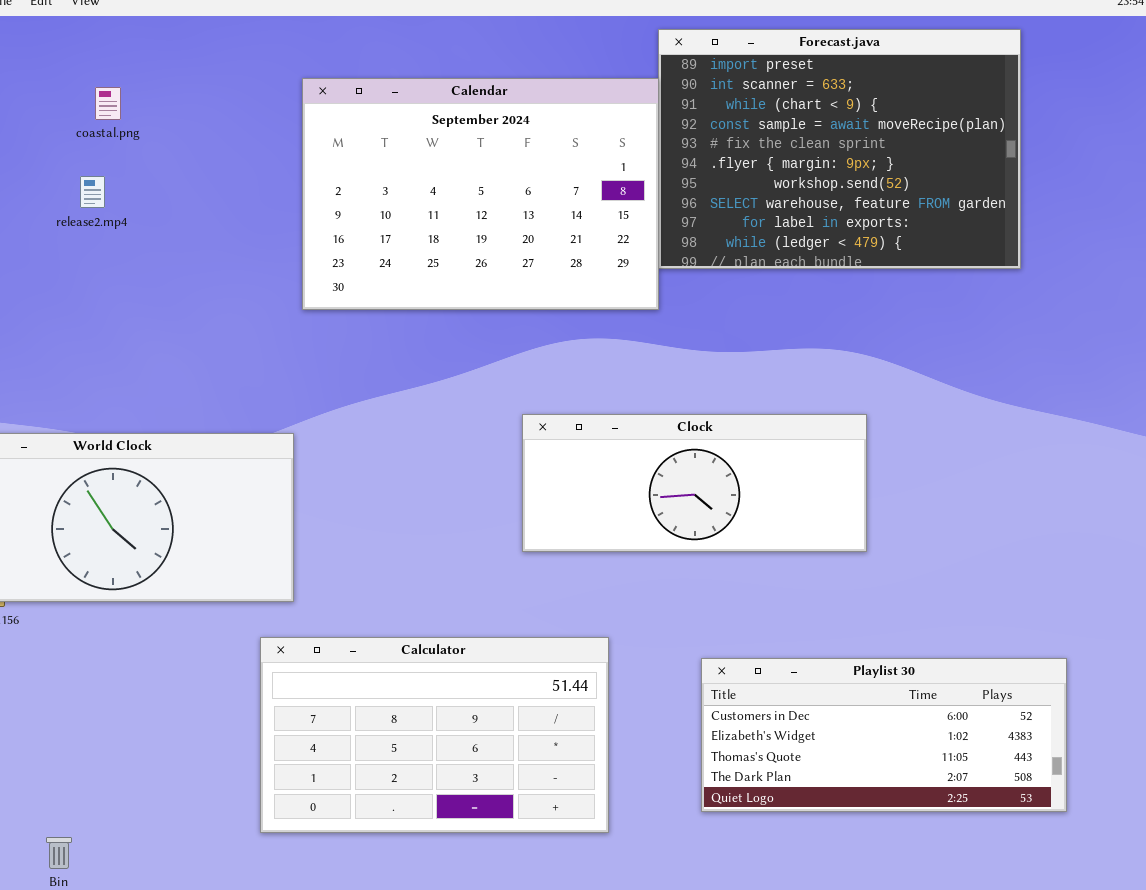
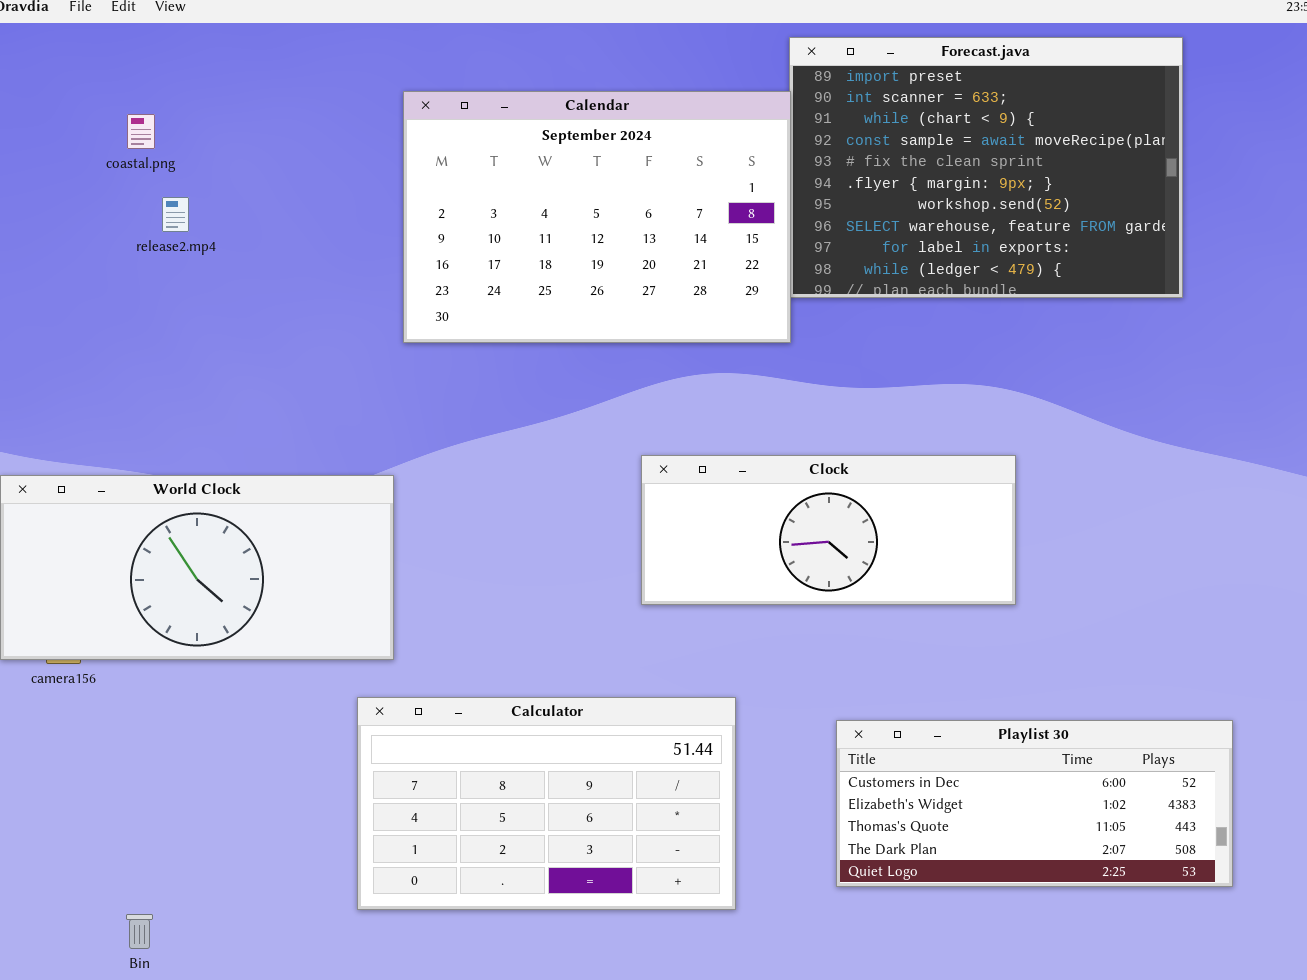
coastal.png: [95,87,121,120] -> [127,114,155,149], moved

